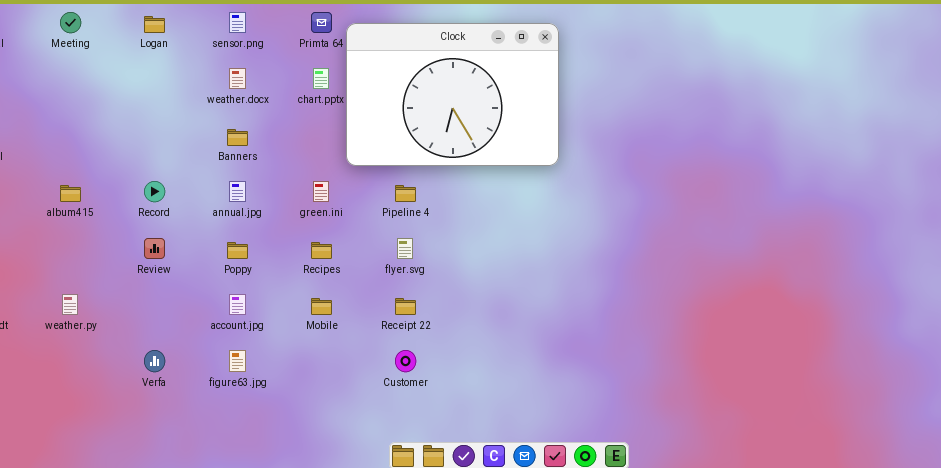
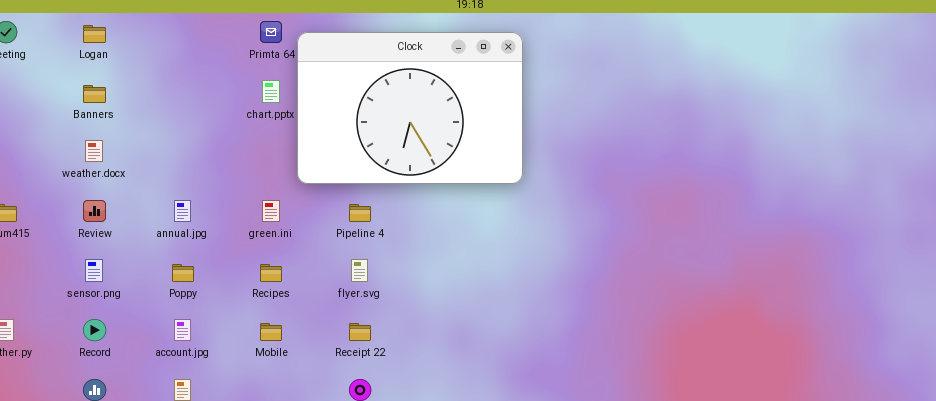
sensor.png: [229,12,246,33] -> [85,259,103,282], moved
weather.docx: [229,68,246,89] -> [85,140,103,162], moved
Banners: [227,129,248,146] -> [83,85,106,103], moved
Record: [144,181,165,202] -> [83,319,106,341], moved
Review: [144,238,165,259] -> [83,200,106,222], moved

